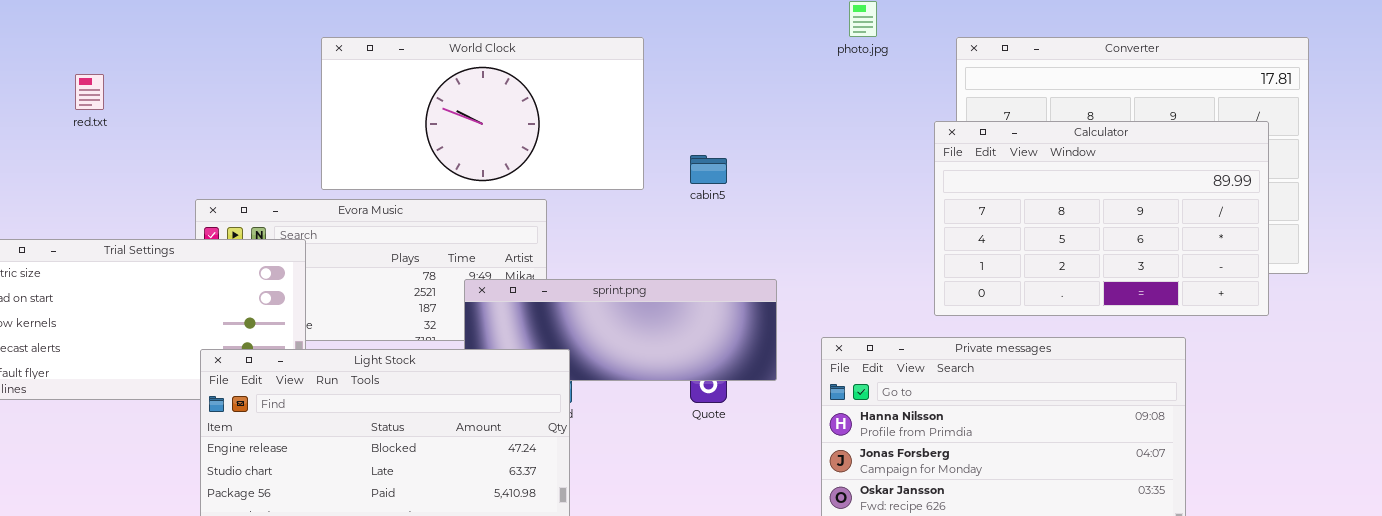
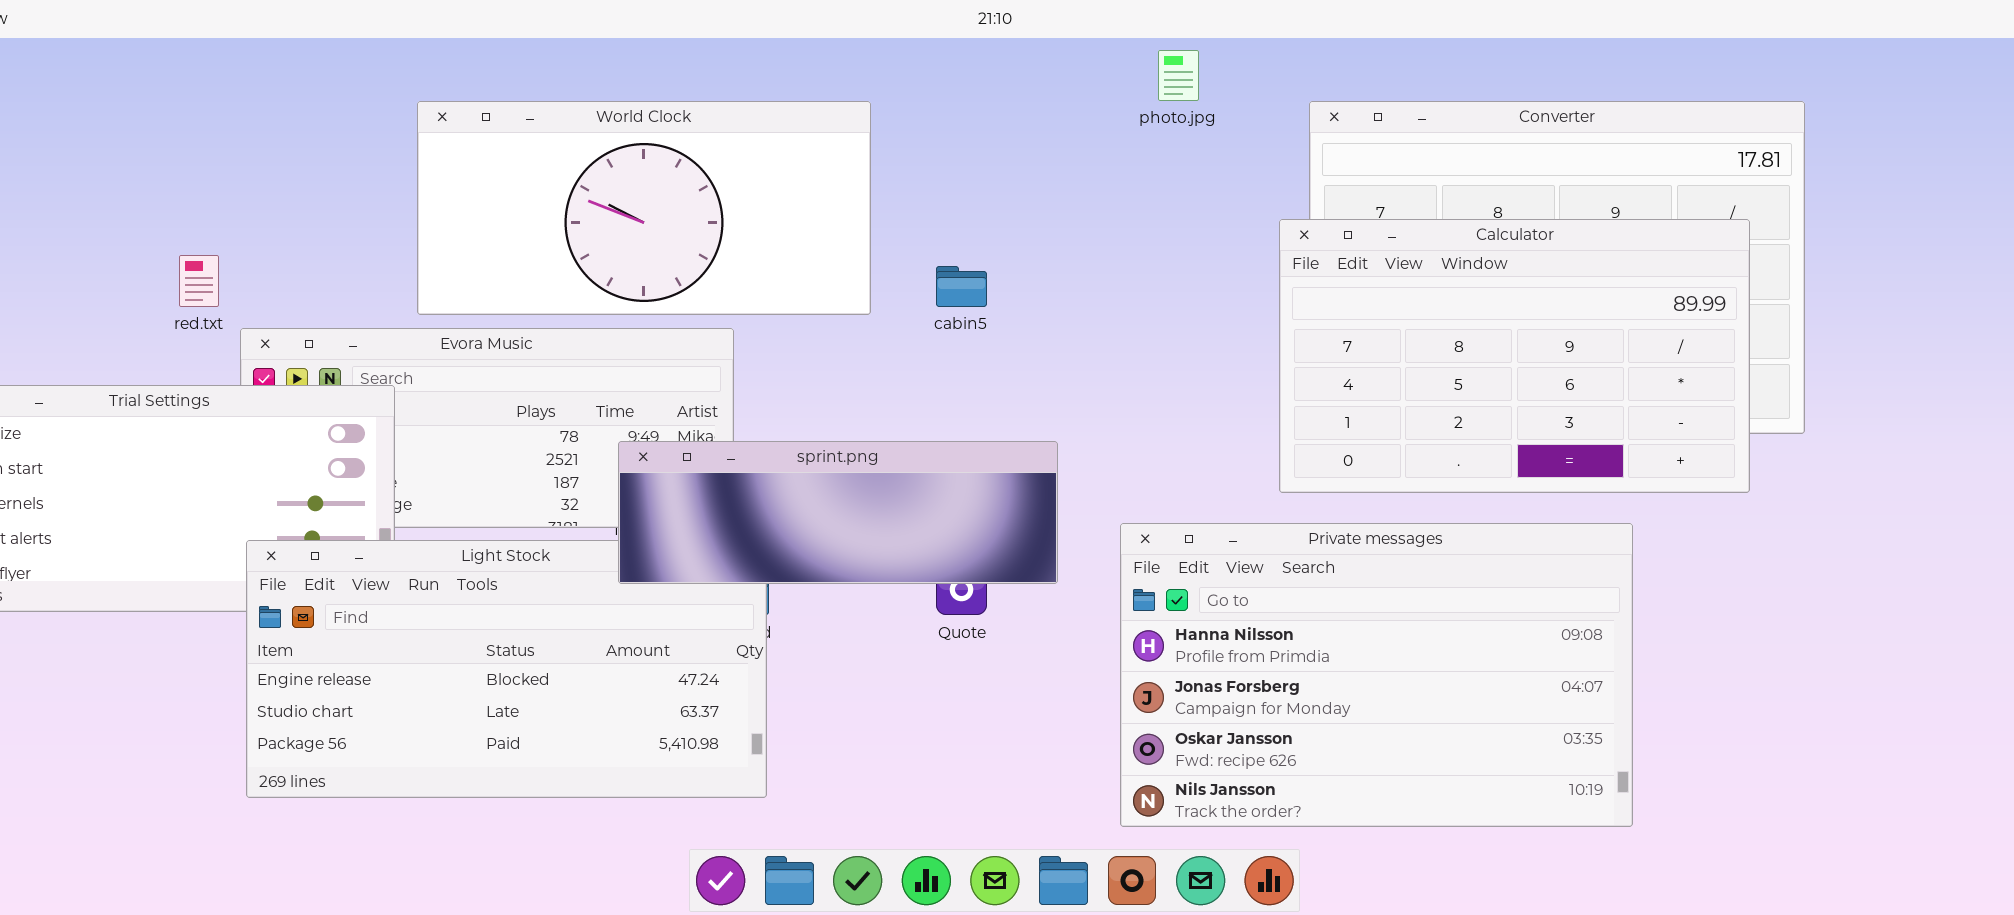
red.txt: [75,74,104,110] -> [179,255,219,307], moved
sprint.png: [464,279,777,381] -> [618,441,1058,584], raised

